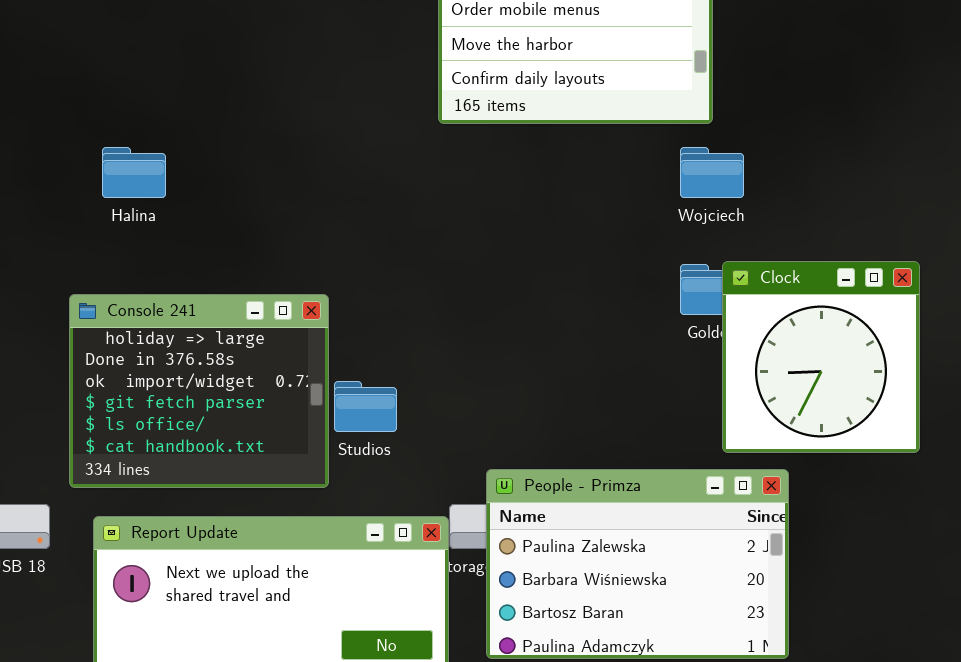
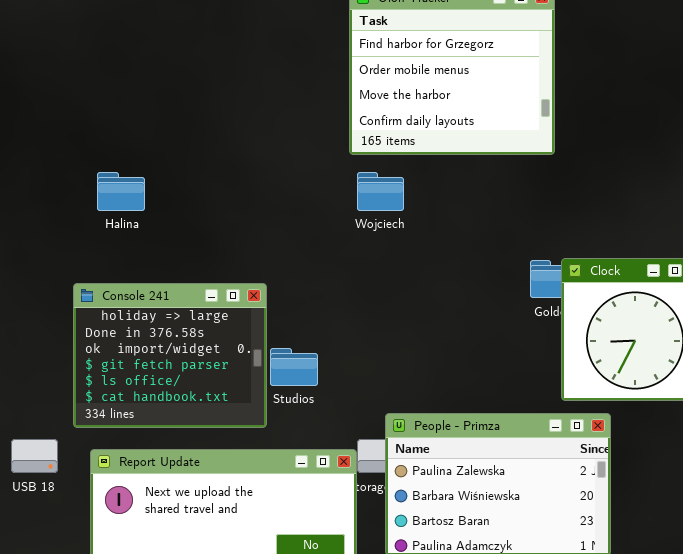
Wojciech: [680,147,744,198] -> [357,172,404,211], moved

